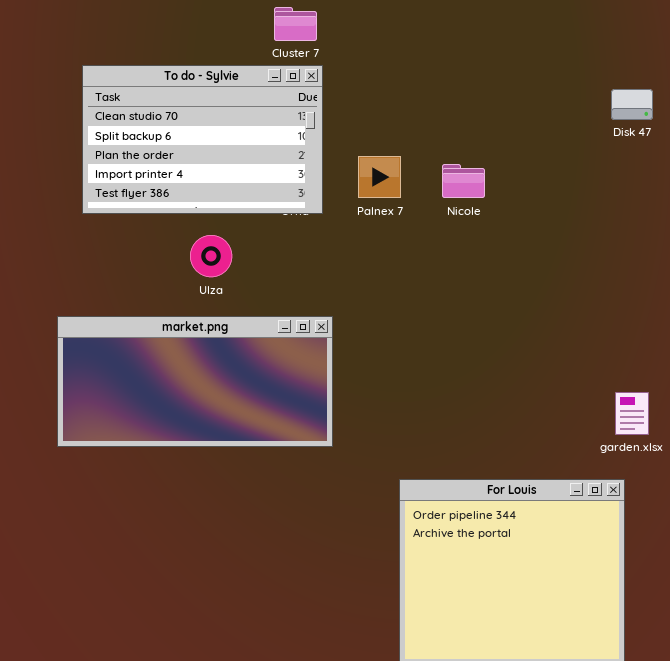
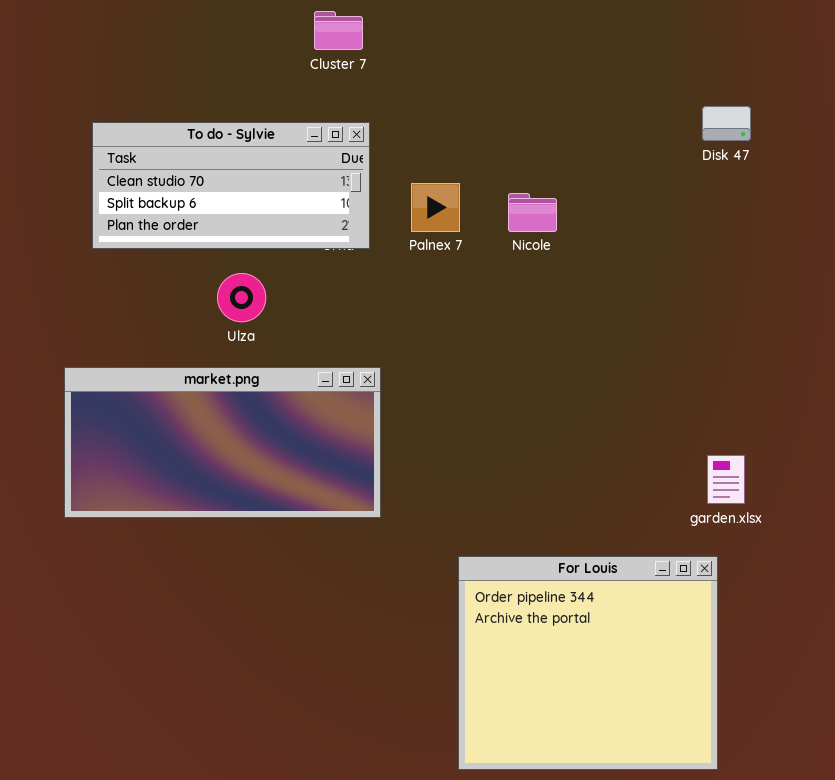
To do - Sylvie: [82,65,323,214] -> [92,122,370,249], resized

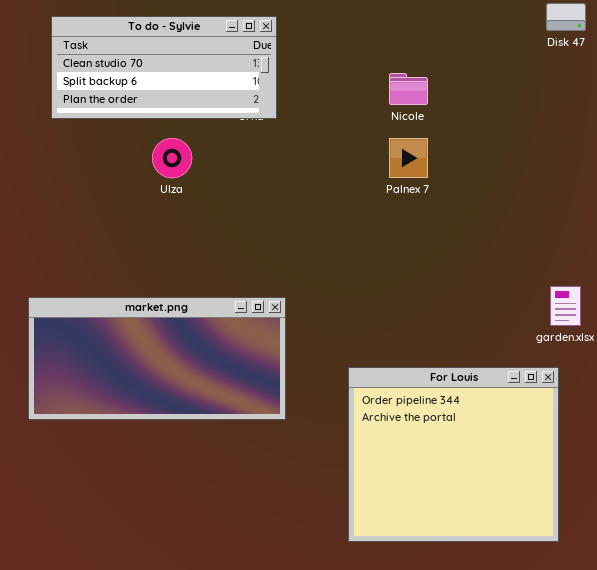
Palnex 7: [411,183,460,232] -> [389,138,428,178], moved
market.png: [64,367,381,518] -> [28,297,286,420], moved

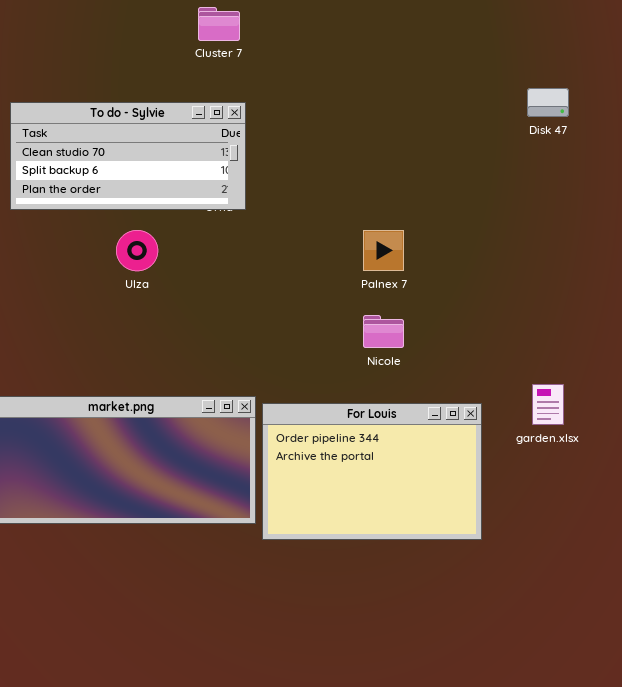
Nicole: [389,73,428,105] -> [363,315,404,348], moved
For Louis: [348,367,559,542] -> [262,403,482,540], moved, resized

